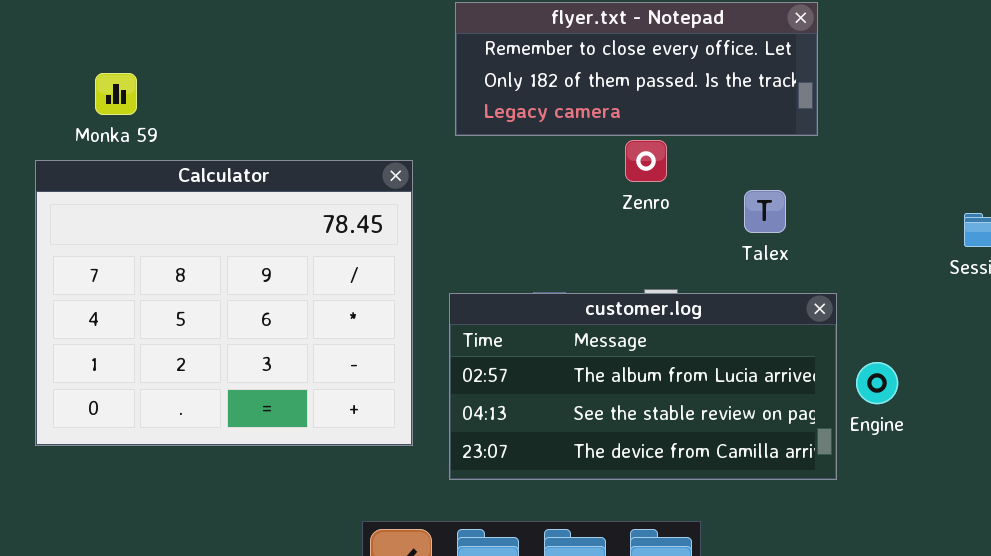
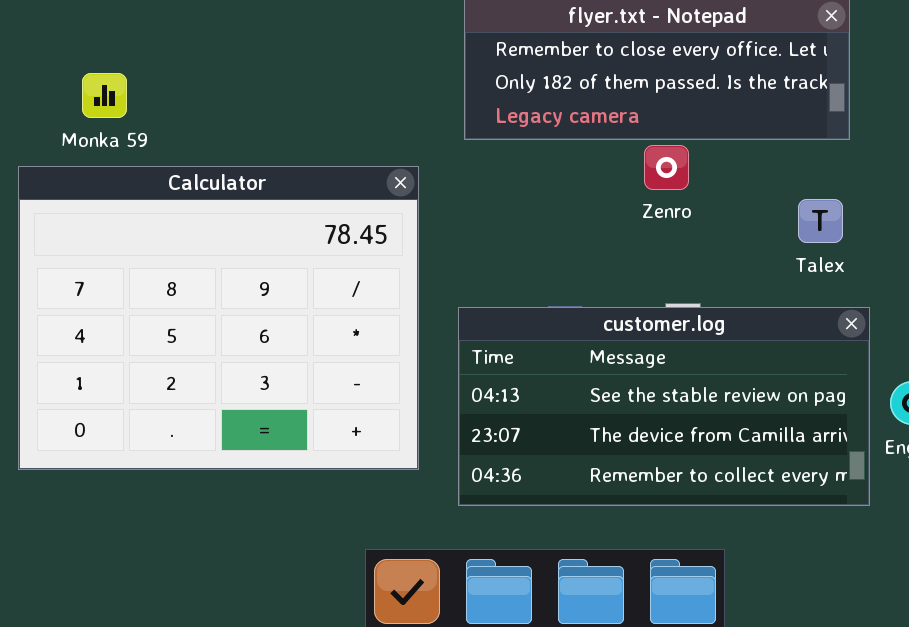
Talex: [744,190,786,233] -> [798,199,843,243], moved
customer.log: [449,293,837,480] -> [458,307,870,506], scrolled down 1 row

